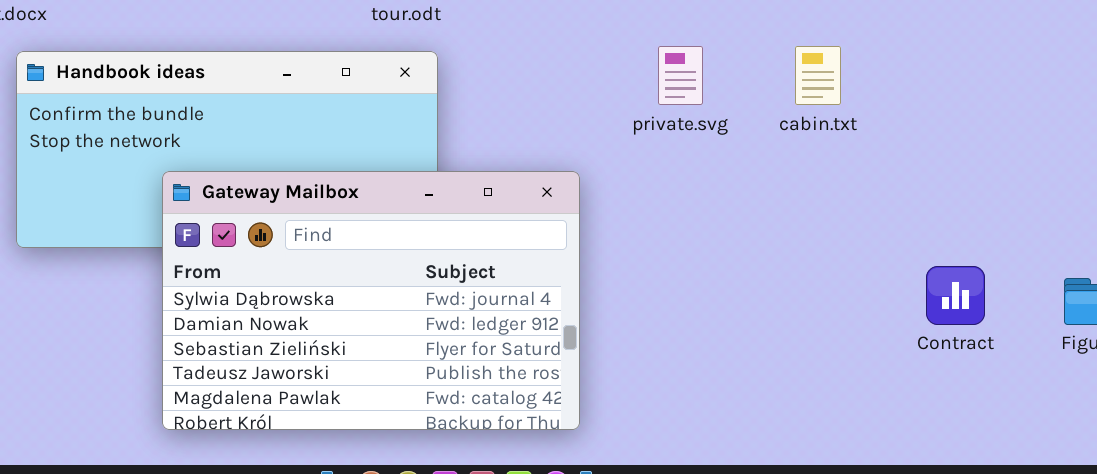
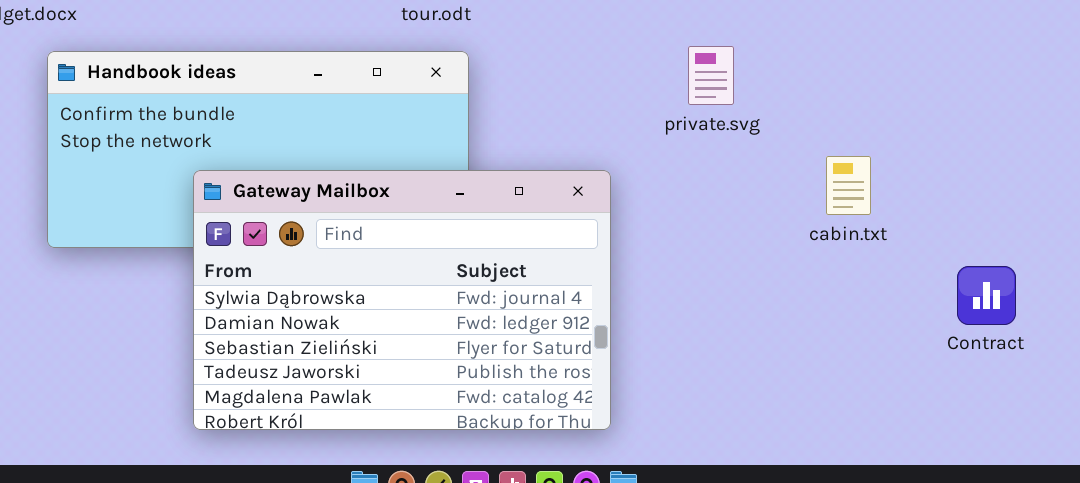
cabin.txt: [795,46,841,105] -> [826,156,871,215], moved

